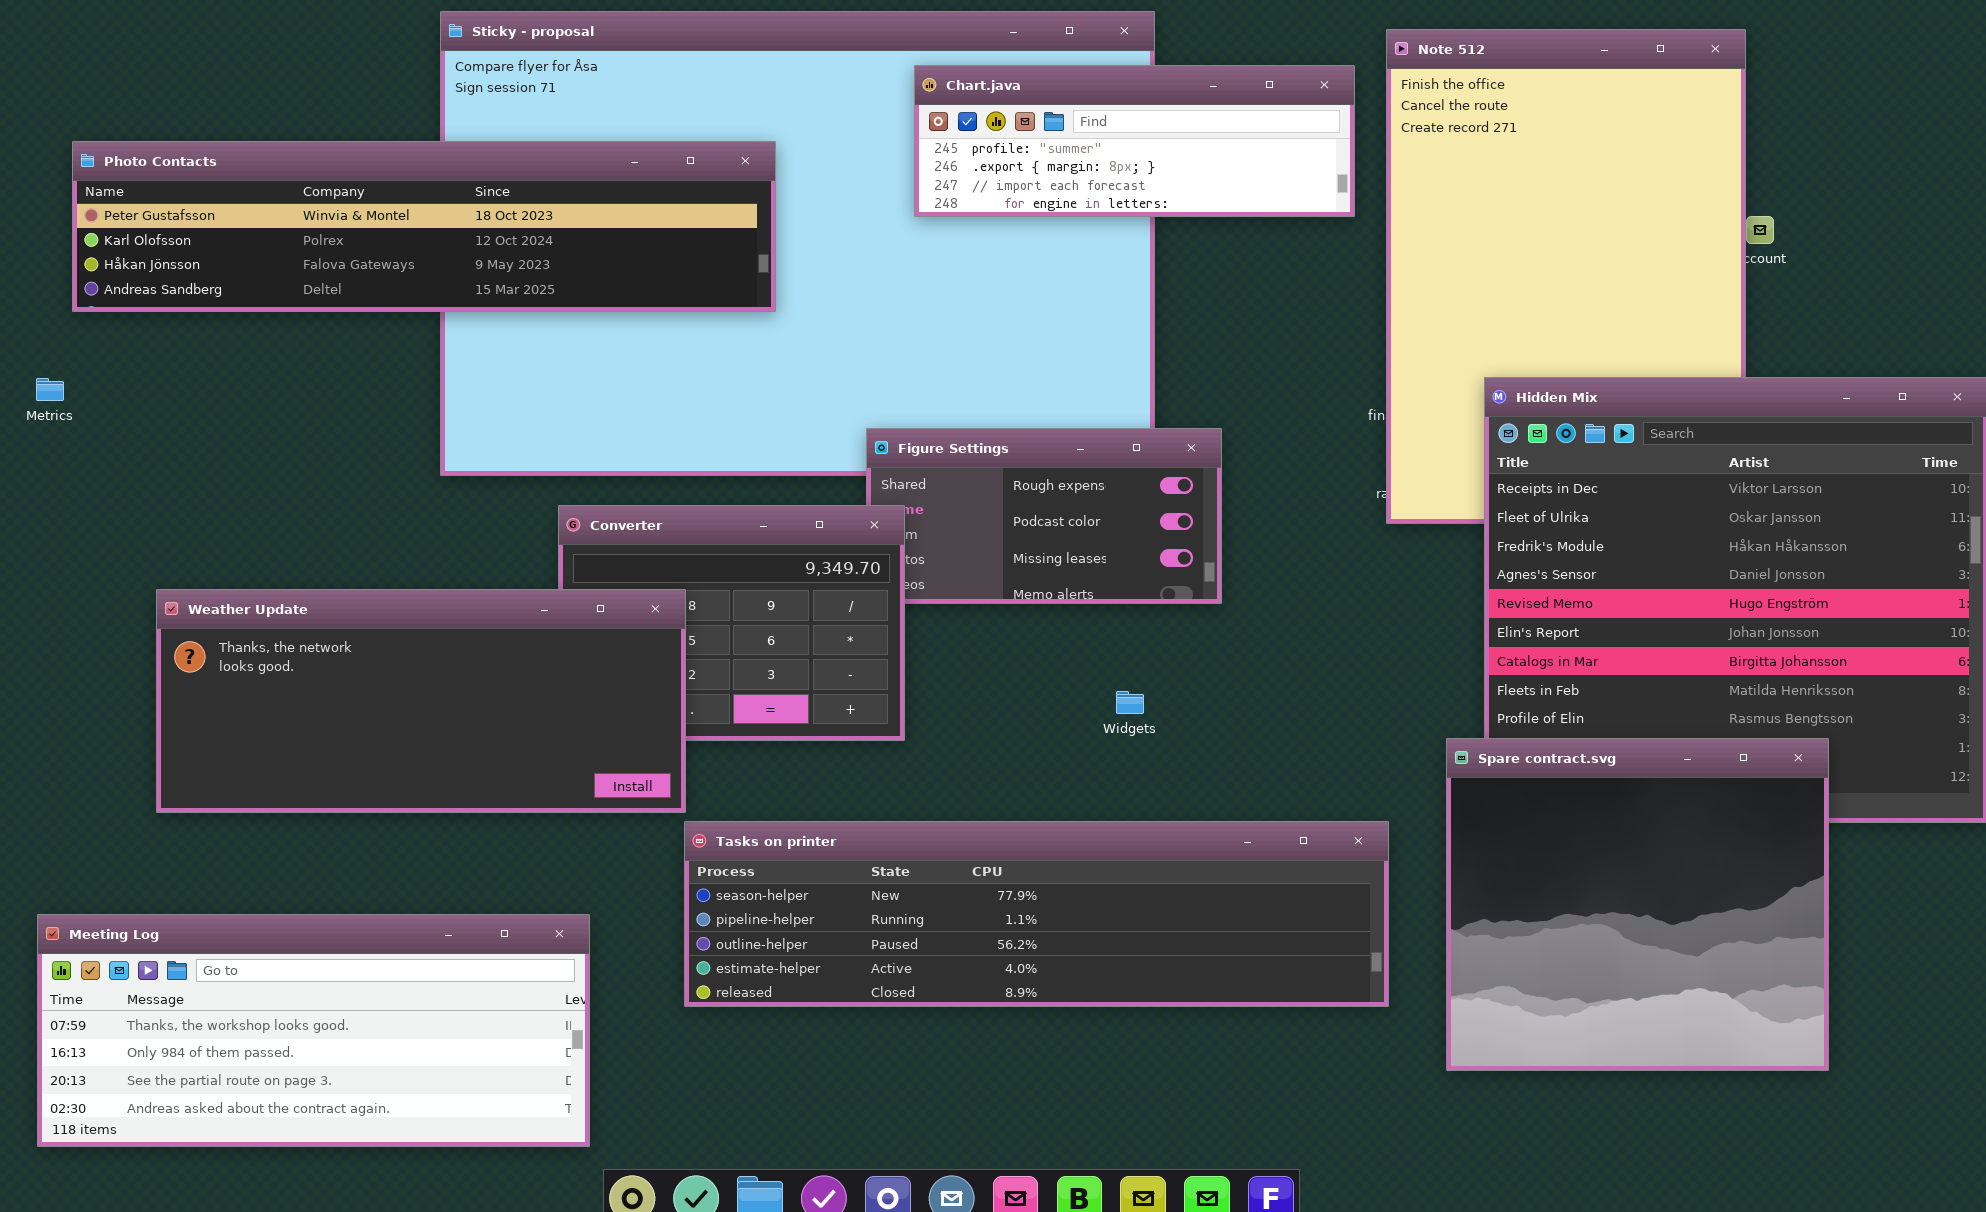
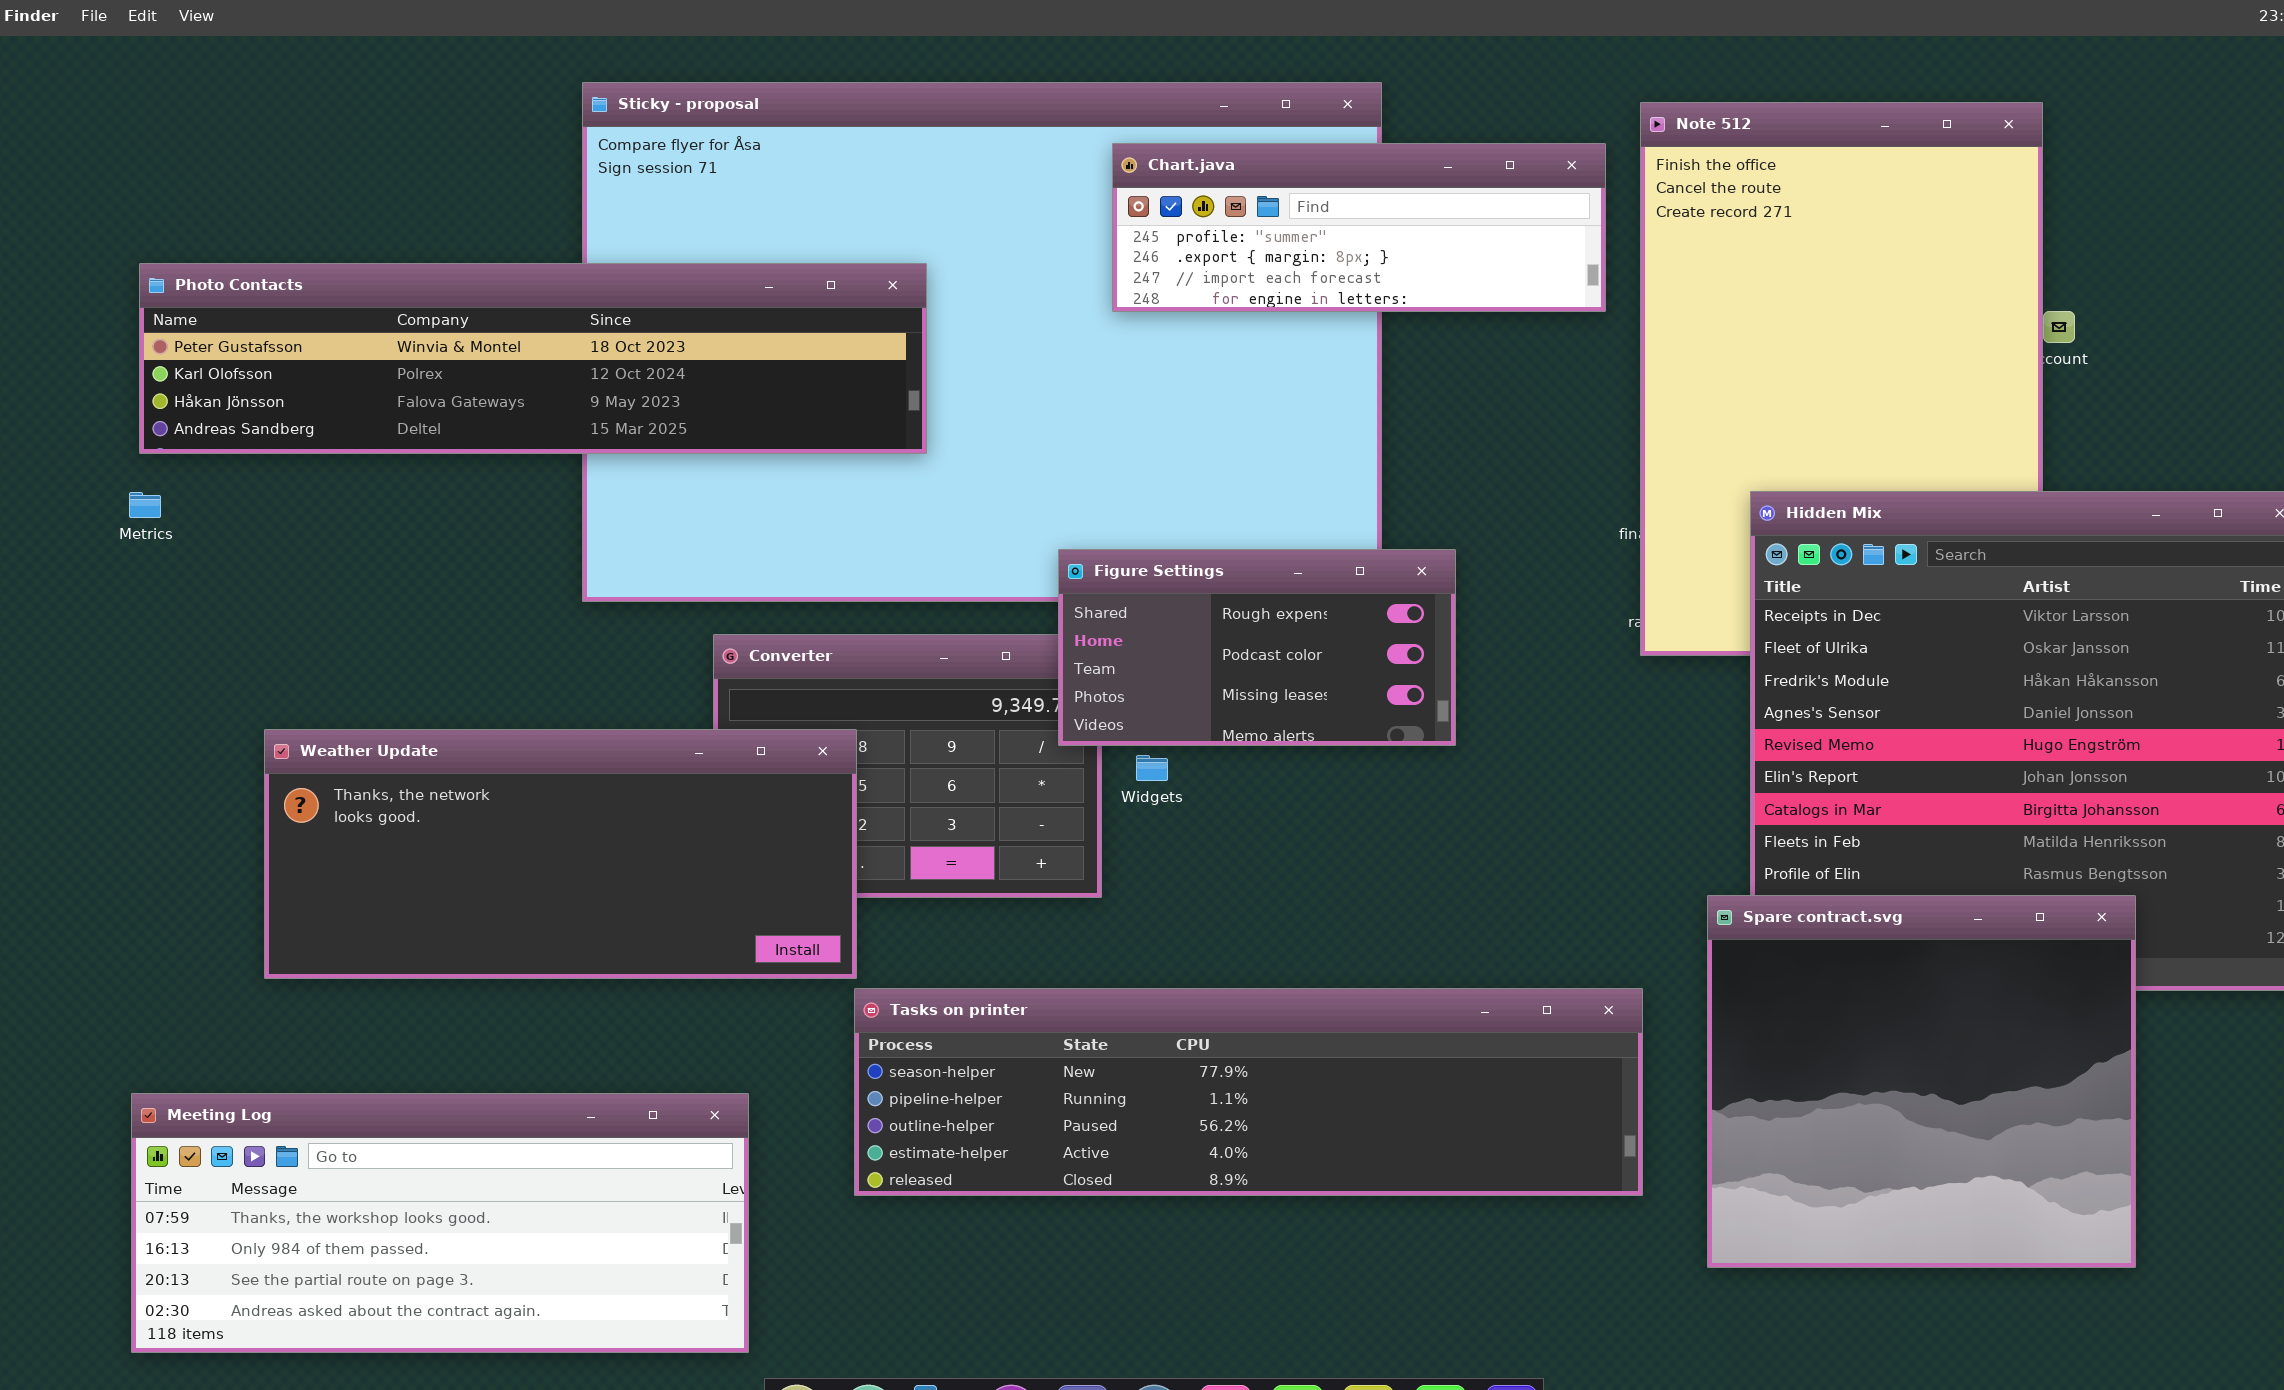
Photo Contacts: [72,141,776,312] -> [139,263,927,454], moved
Figure Settings: [866,428,1222,604] -> [1058,549,1456,746], raised
Widgets: [1116,691,1144,714] -> [1136,755,1168,781], moved

